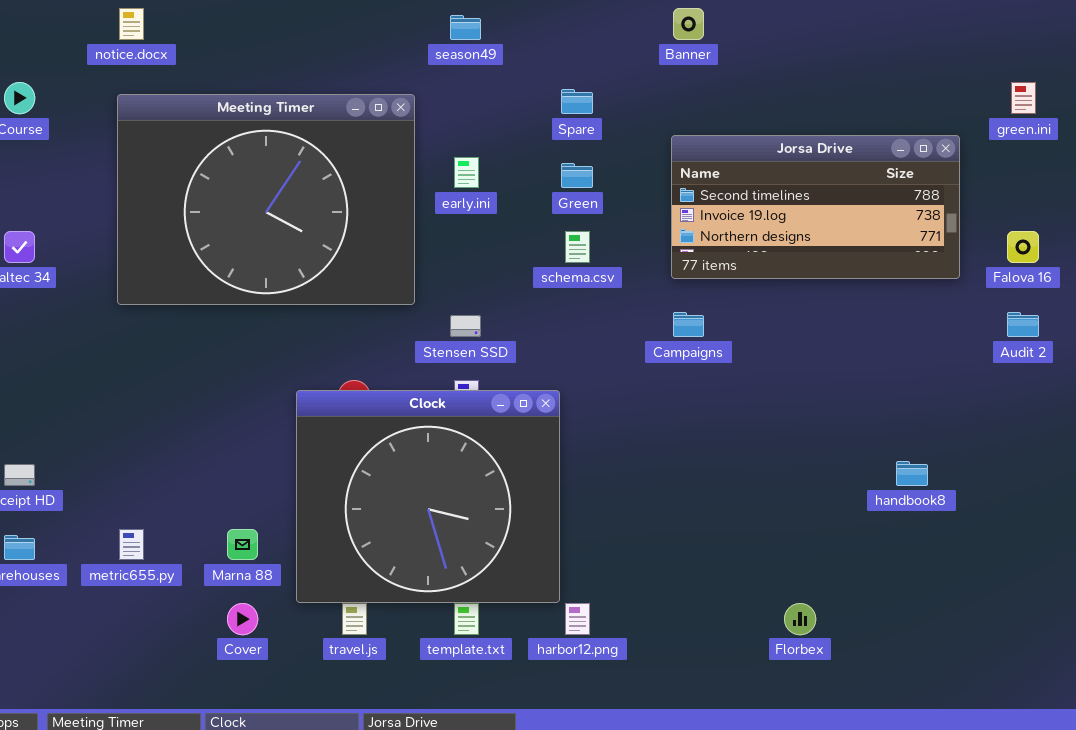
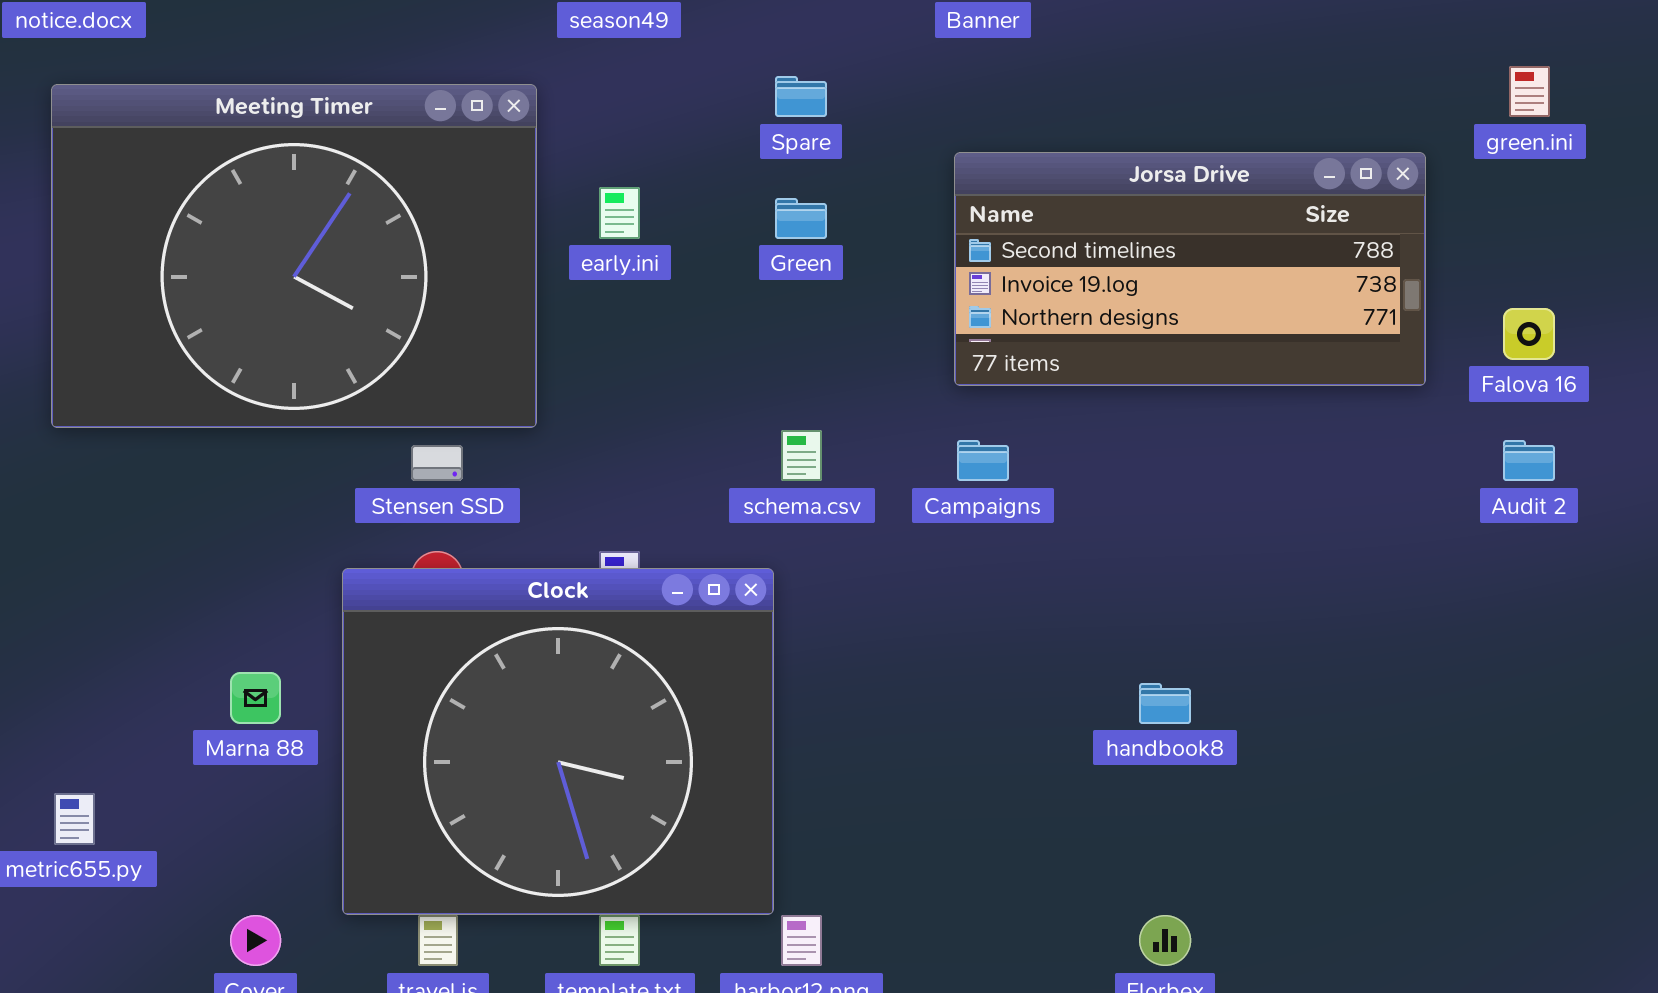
schema.csv: [565,231,590,263] -> [781,430,822,481], moved
Stensen SSD: [450,315,481,337] -> [411,445,463,481], moved
handbook8: [896,461,928,486] -> [1139,683,1191,724], moved
Marna 88: [227,529,258,560] -> [230,672,281,724], moved

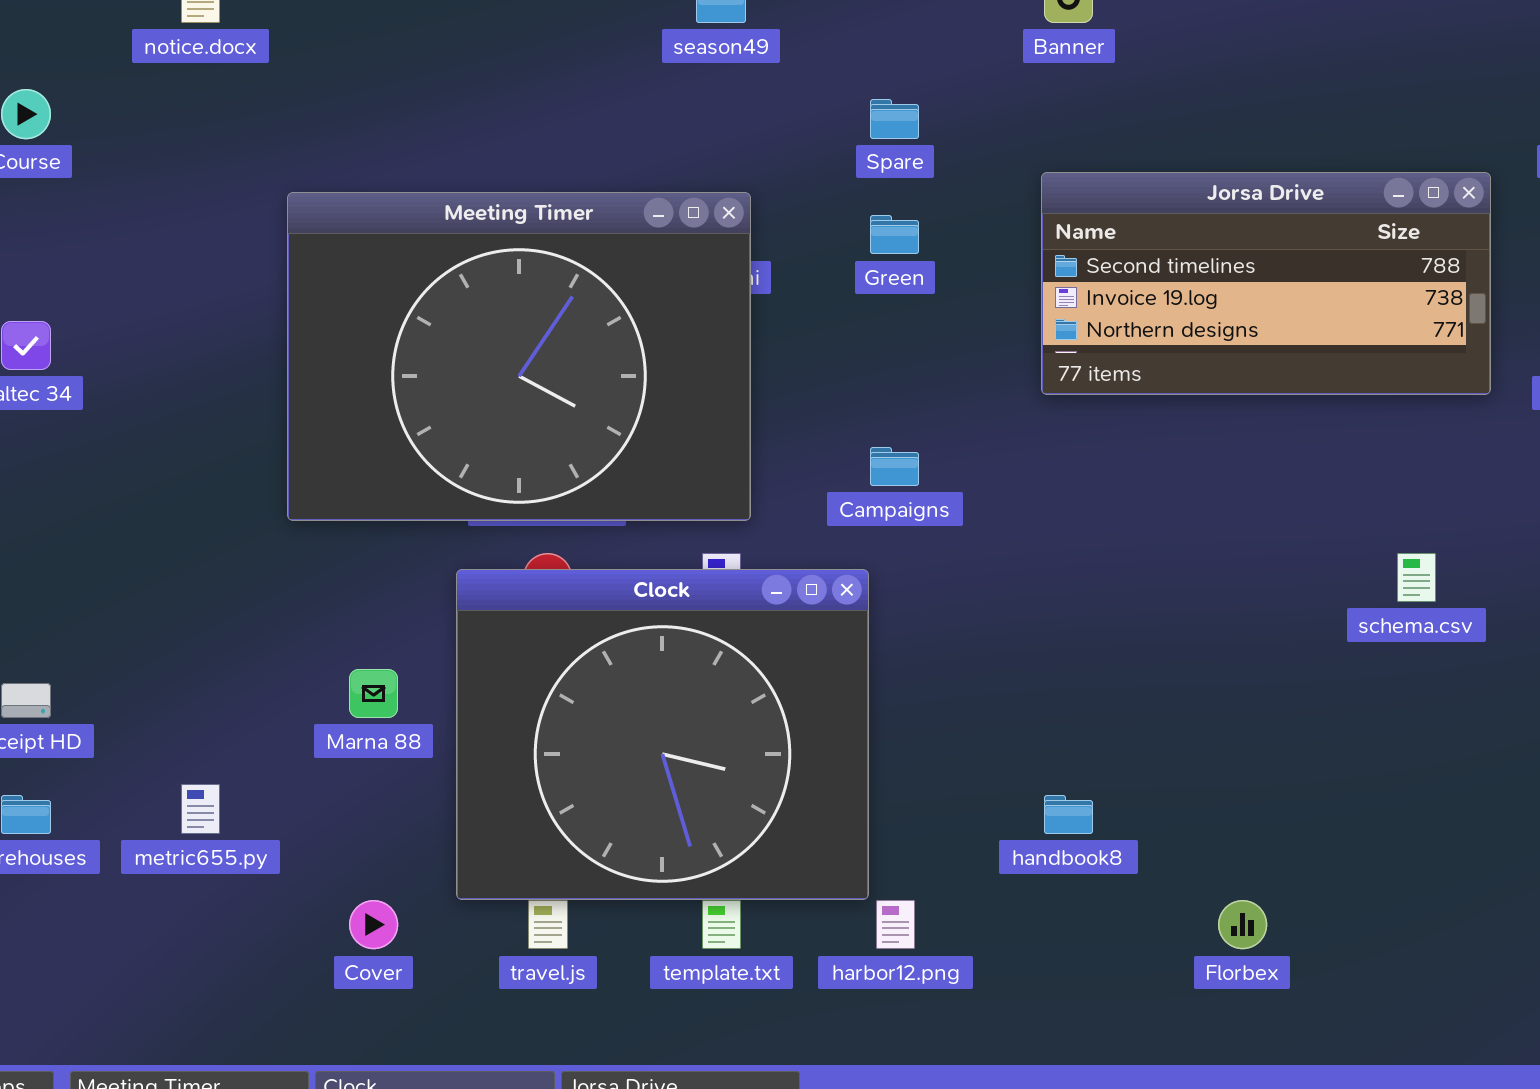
Meeting Timer: [51,84,537,428] -> [287,192,751,521], moved
schema.csv: [781,430,822,481] -> [1397,553,1436,602], moved
Campaigns: [957,440,1009,481] -> [870,447,919,486], moved
handbook8: [1139,683,1191,724] -> [1044,795,1093,834], moved

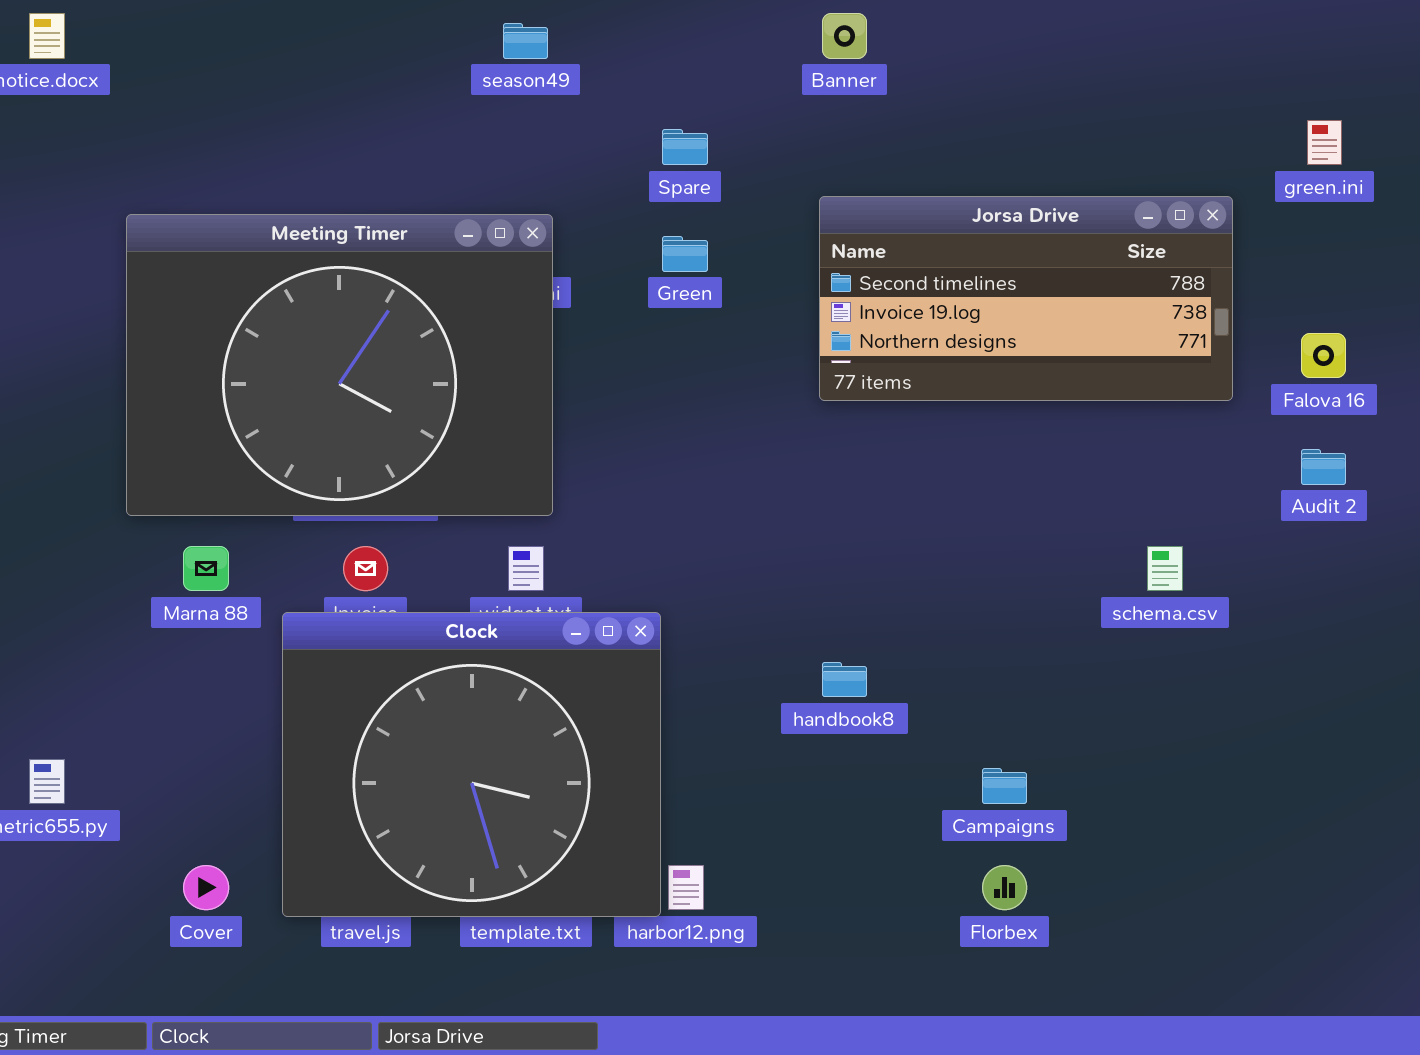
Campaigns: [870,447,919,486] -> [982,768,1027,804], moved
Clock: [456,569,869,900] -> [282,612,661,917], moved
Marna 88: [349,669,398,718] -> [183,546,229,591], moved
handbook8: [1044,795,1093,834] -> [822,662,867,697], moved

